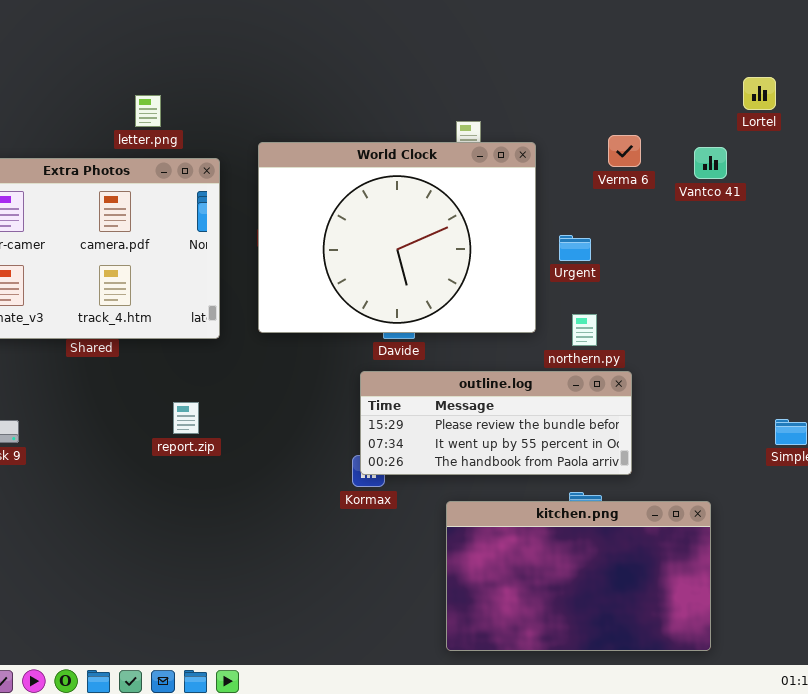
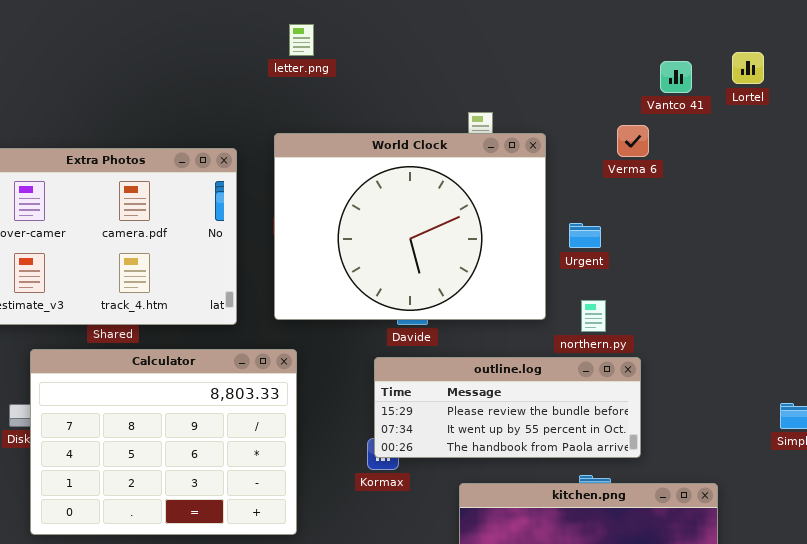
Lortel: [743,77,776,110] -> [732,52,764,84], moved
letter.png: [135,95,161,127] -> [289,24,314,56], moved
Vantco 41: [694,147,727,179] -> [660,61,692,93], moved
Calculator: none -> [30,349,297,535], opened

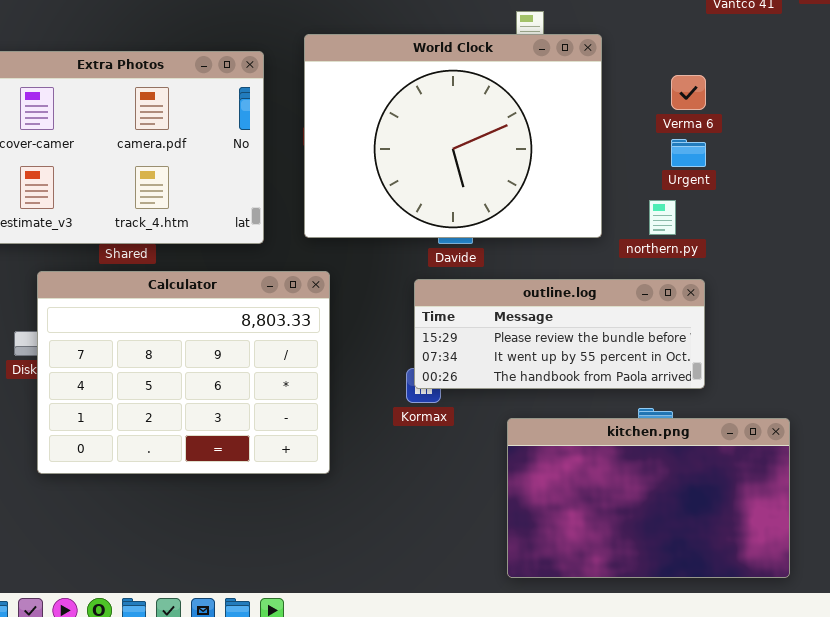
Verma 6: [617,125,649,157] -> [671,75,706,110], moved
Urgent: [569,223,601,248] -> [671,139,706,167], moved
northern.py: [581,300,606,332] -> [649,200,676,235], moved

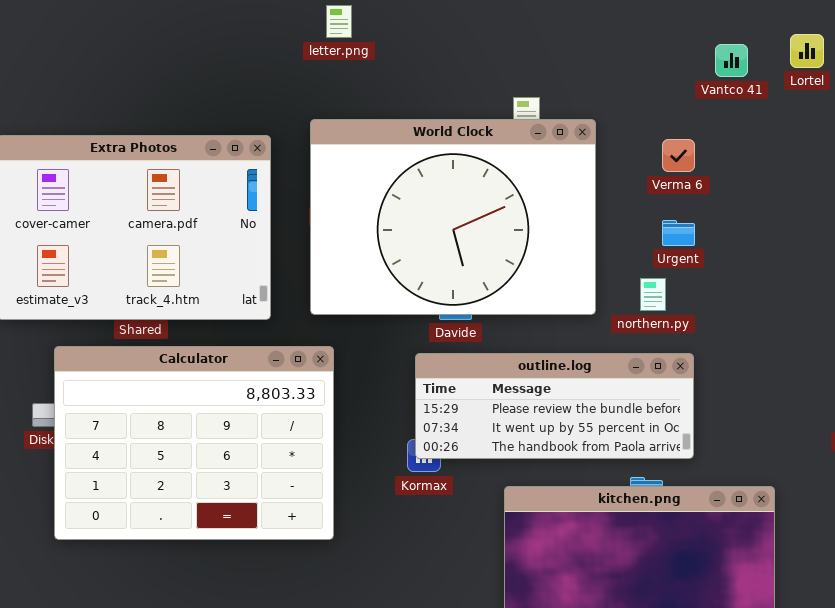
Verma 6: [671,75,706,110] -> [662,139,695,172], moved

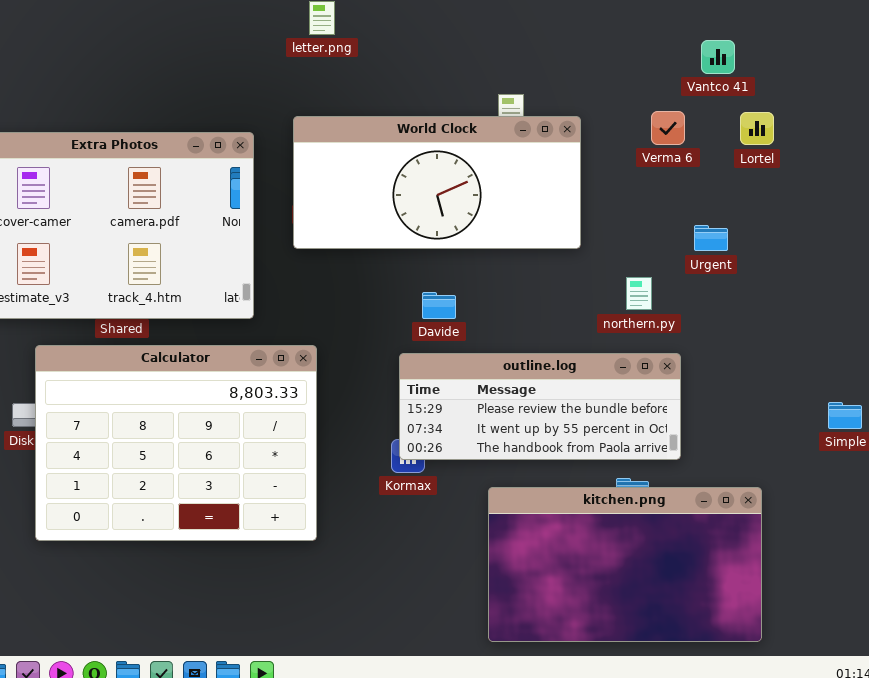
Lortel: [790,34,824,68] -> [740,112,774,145], moved
World Clock: [310,119,596,315] -> [293,116,581,249], resized
Verma 6: [662,139,695,172] -> [651,111,685,145], moved
Urgent: [662,220,695,246] -> [694,225,728,251], moved

